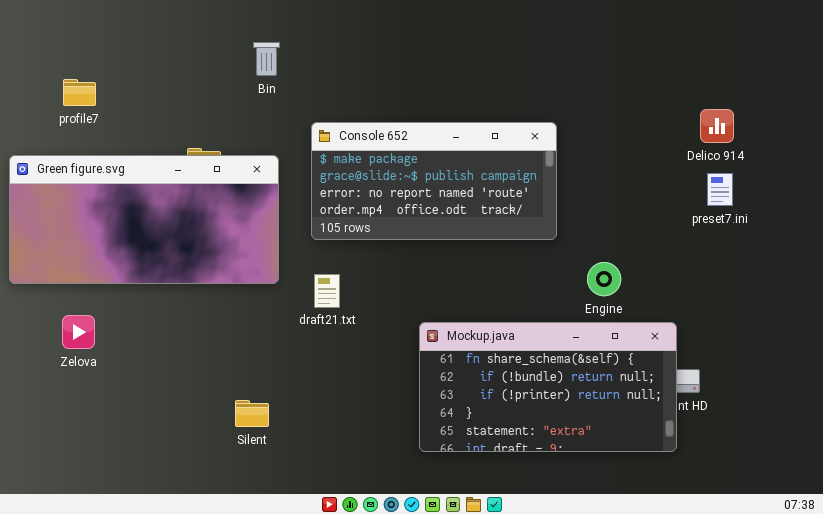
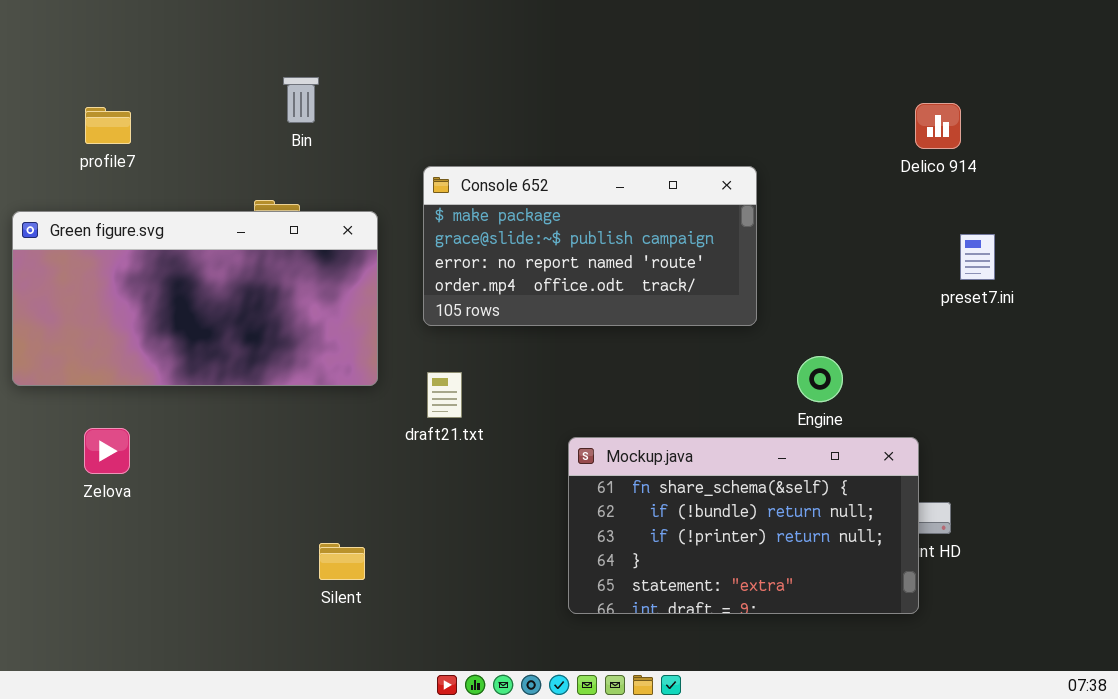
Bin: [253,42,280,76] -> [283,77,319,123], moved
Delico 914: [700,109,734,143] -> [915,103,961,149], moved

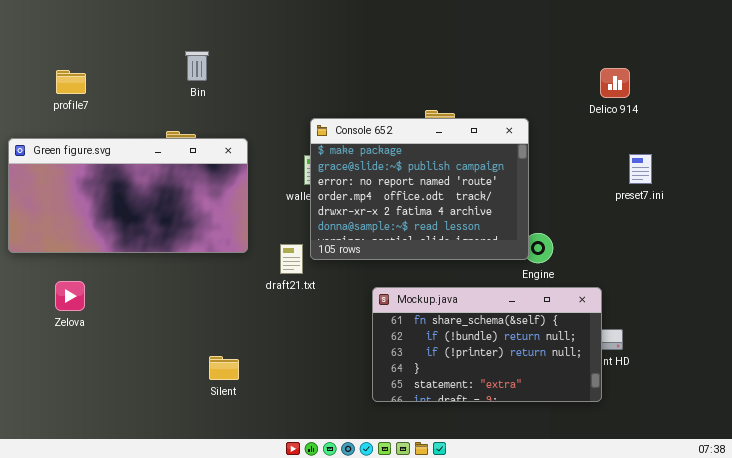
Console 652: [423,166,757,326] -> [310,118,529,260], moved, resized

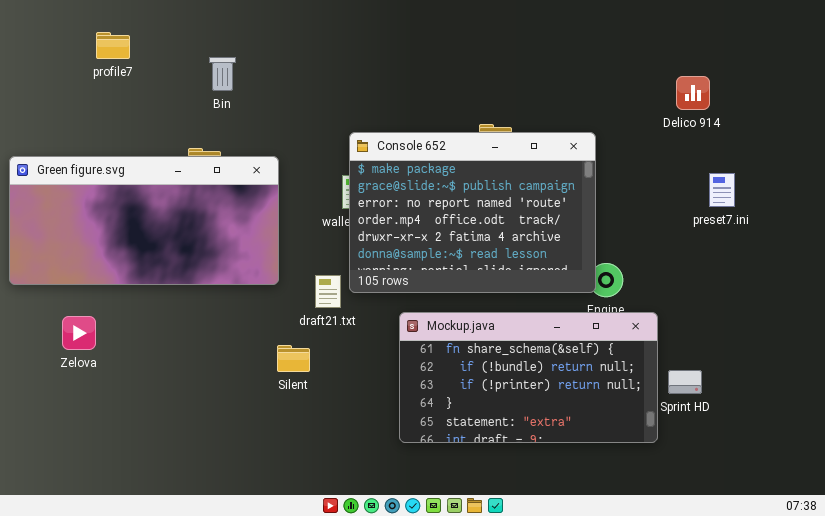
profile7: [56,70,86,94] -> [96,32,130,59], moved
Mockup.java: [372,287,602,402] -> [399,312,658,443], moved
Silent: [209,356,239,380] -> [277,345,310,372], moved

